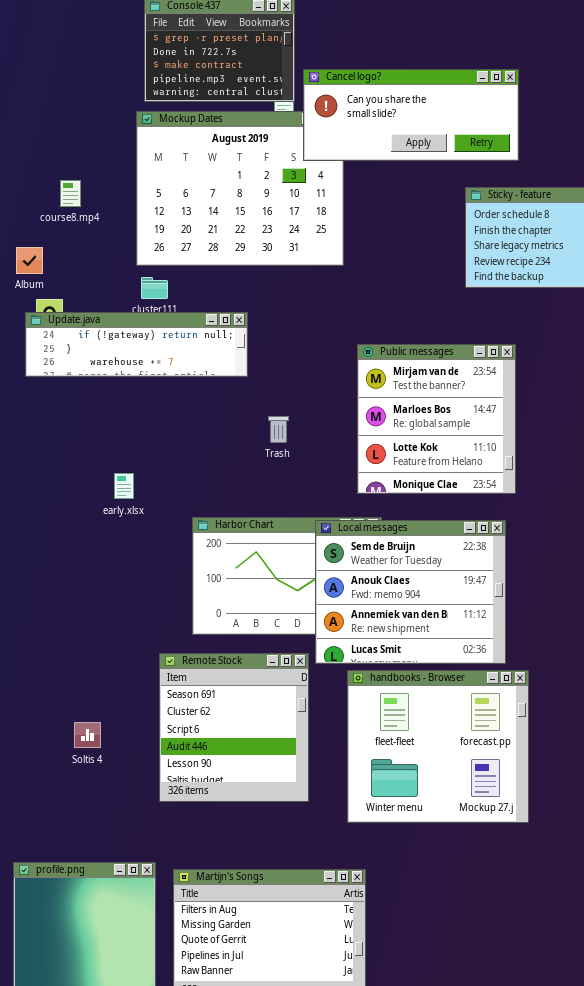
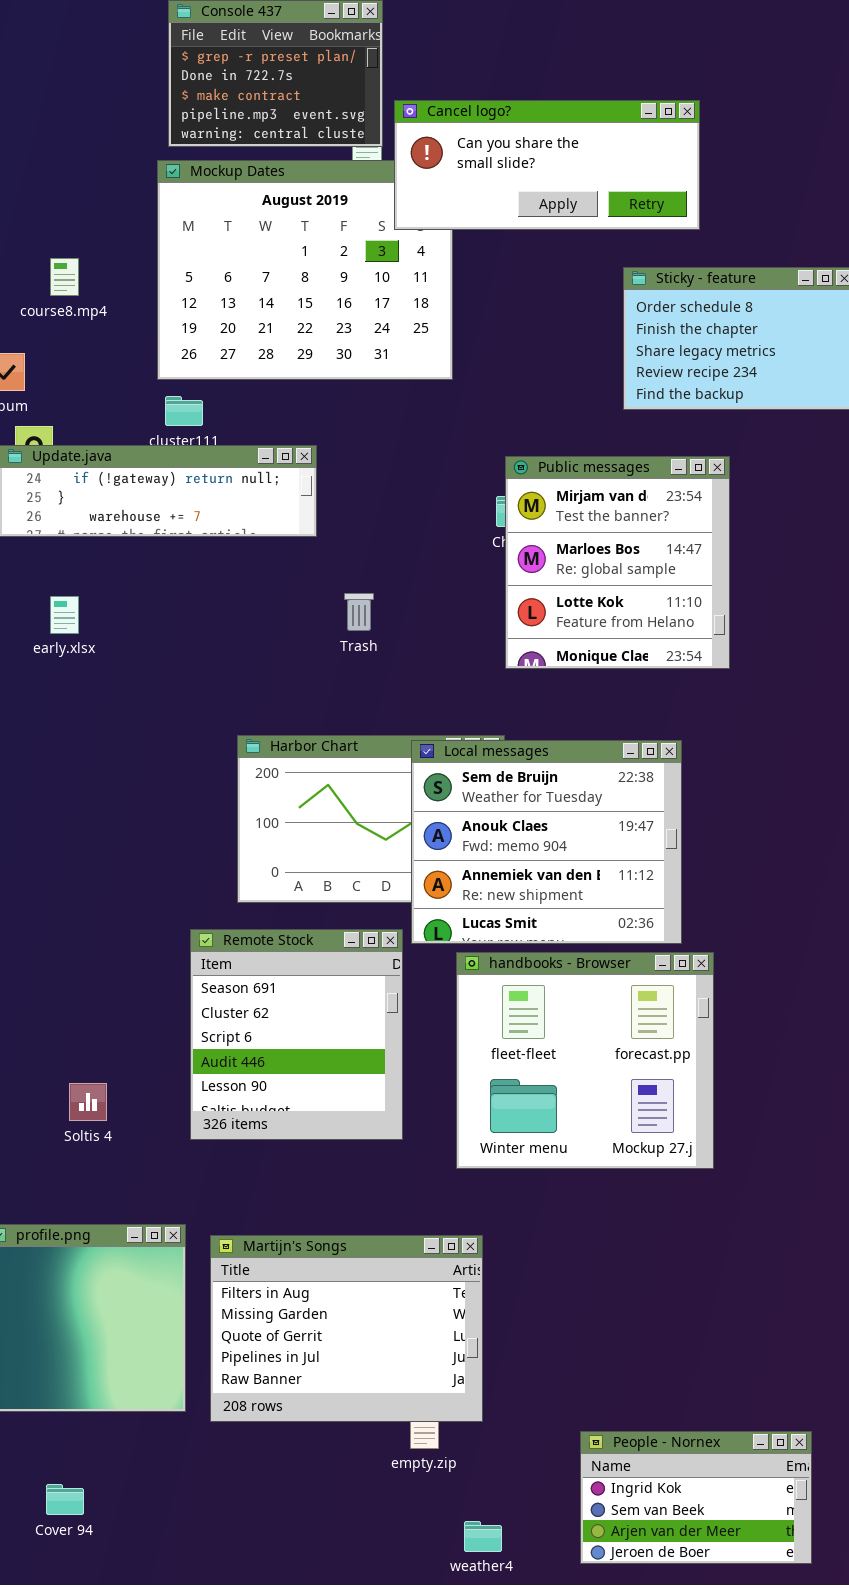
Public messages: [357,344,516,494] -> [505,456,730,669], moved
early.xlsx: [114,473,134,499] -> [50,596,79,634], moved
Soltis 4: [74,722,101,748] -> [69,1083,107,1121], moved

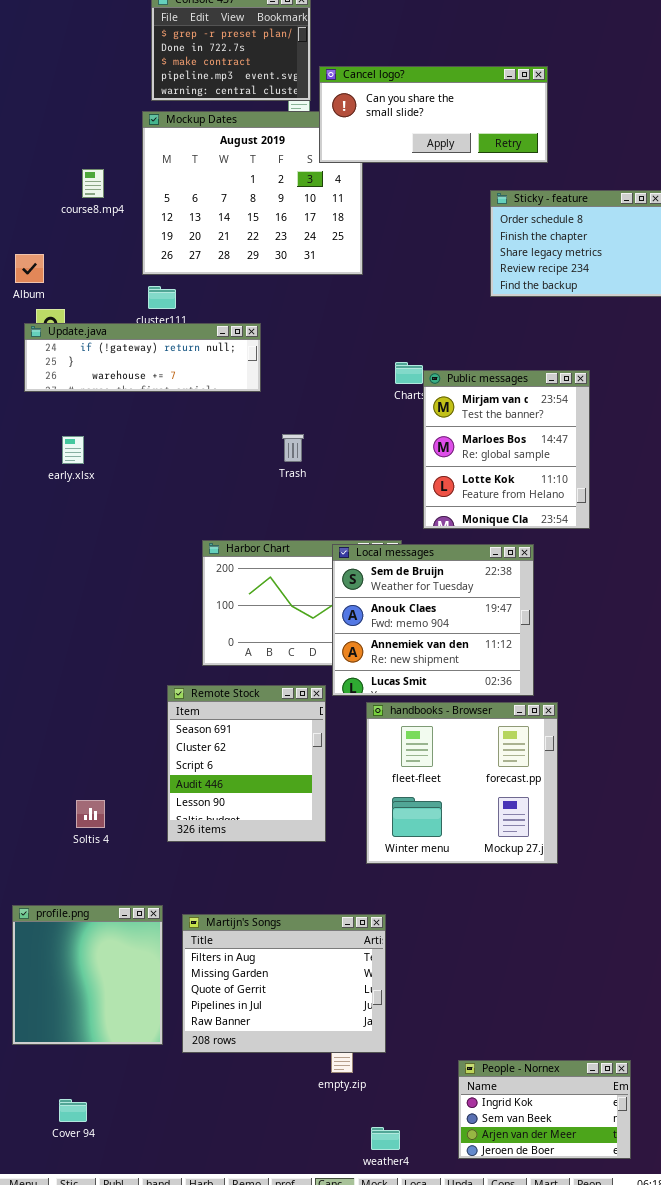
course8.mp4: [50,258,79,296] -> [82,169,104,198], moved
Public messages: [505,456,730,669] -> [423,370,590,529], moved

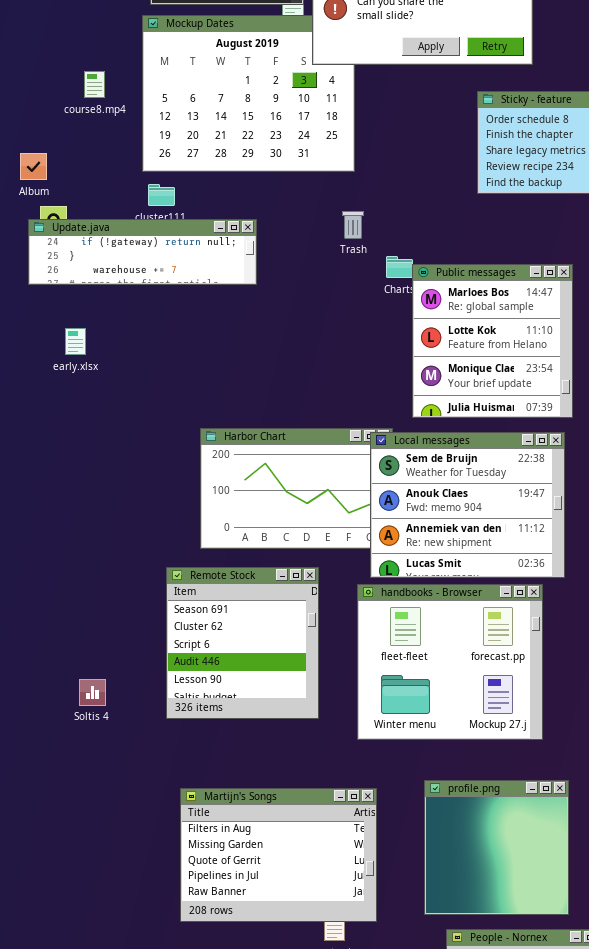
Public messages: [423,370,590,529] -> [412,264,573,418], scrolled down 1 row
Trash: [282,434,304,462] -> [342,211,364,239], moved
Local messages: [332,544,534,696] -> [370,432,565,578], moved
profile.png: [12,905,163,1045] -> [424,780,569,915], moved

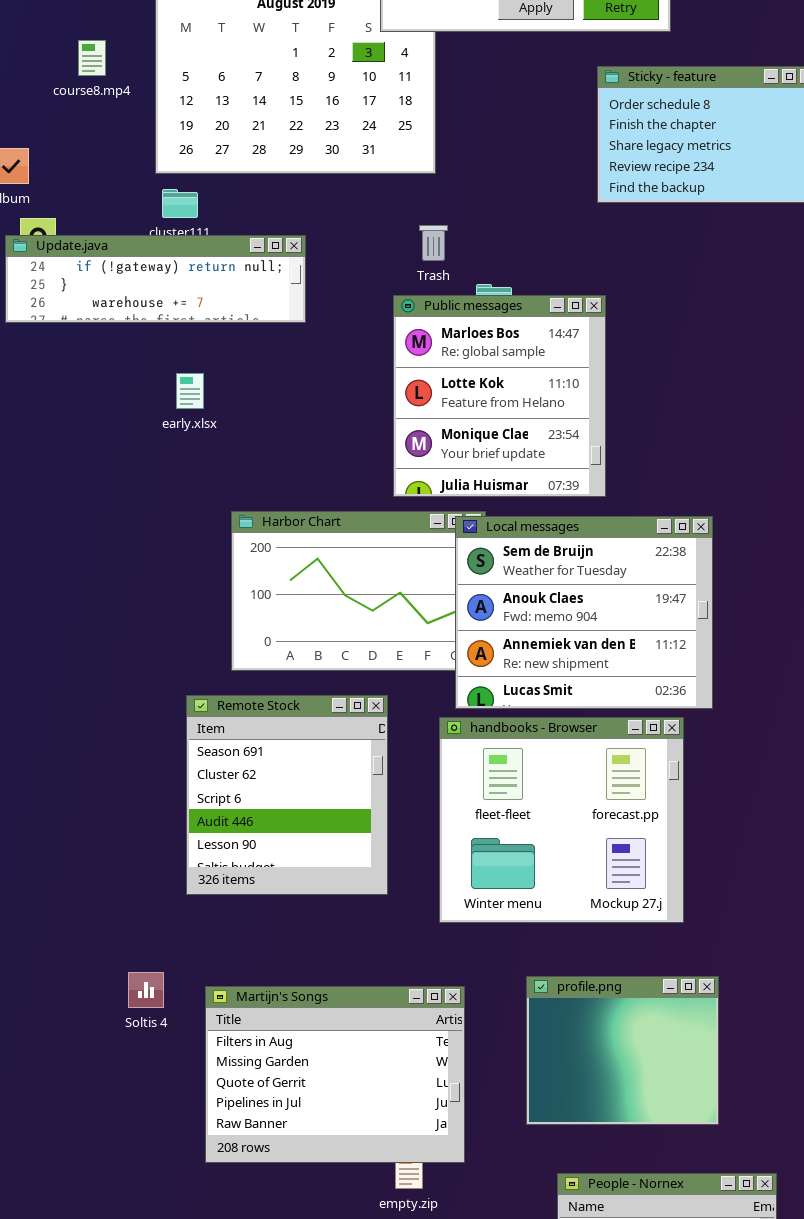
Public messages: [412,264,573,418] -> [393,295,606,497], moved
early.xlsx: [65,328,86,355] -> [176,373,204,409], moved
Soltis 4: [79,679,106,706] -> [128,972,164,1008], moved
profile.png: [424,780,569,915] -> [526,976,719,1125], resized

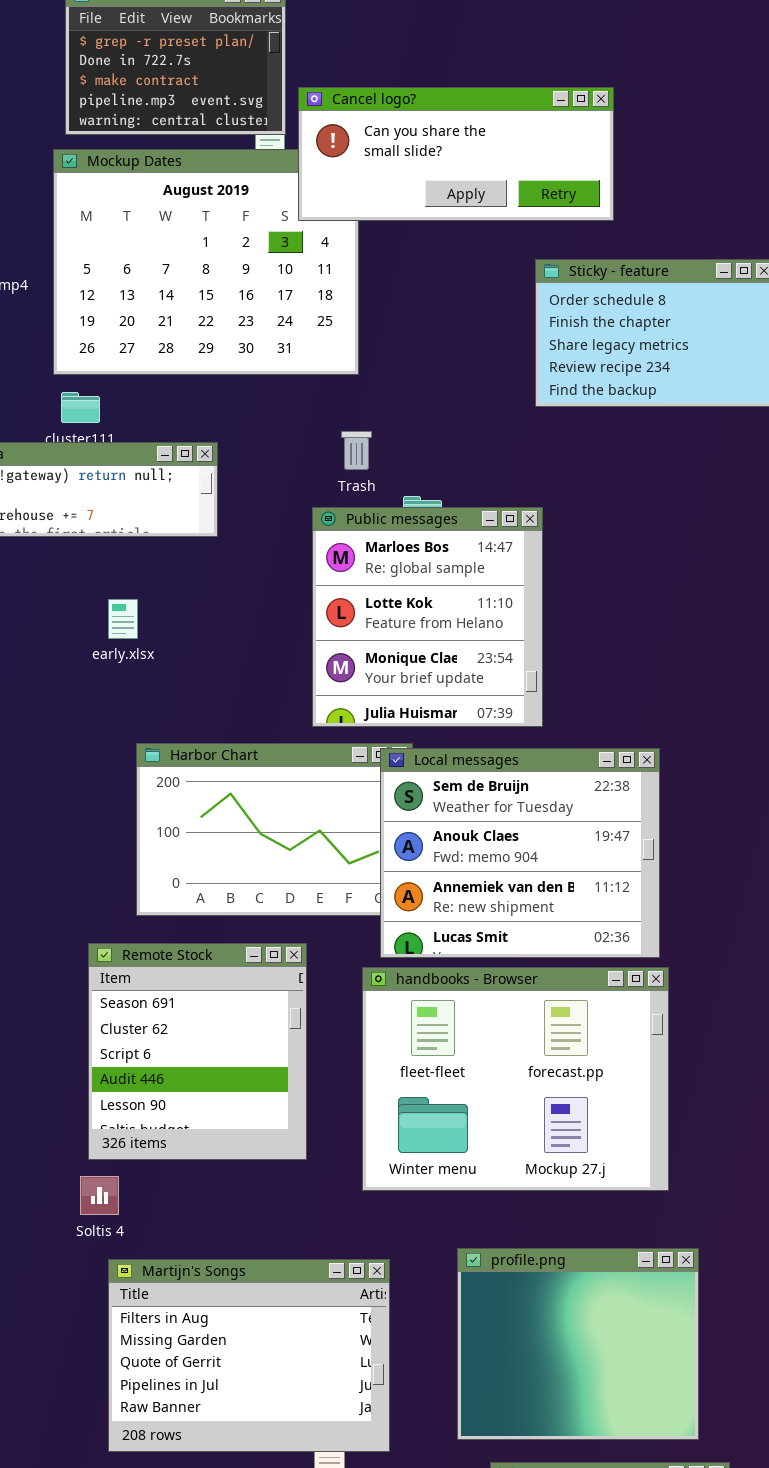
early.xlsx: [176,373,204,409] -> [108,599,138,639], moved
handbooks - Browser: [439,717,684,923] -> [362,967,669,1191], resized
Soltis 4: [128,972,164,1008] -> [80,1176,119,1215], moved
profile.png: [526,976,719,1125] -> [457,1248,699,1440], resized

